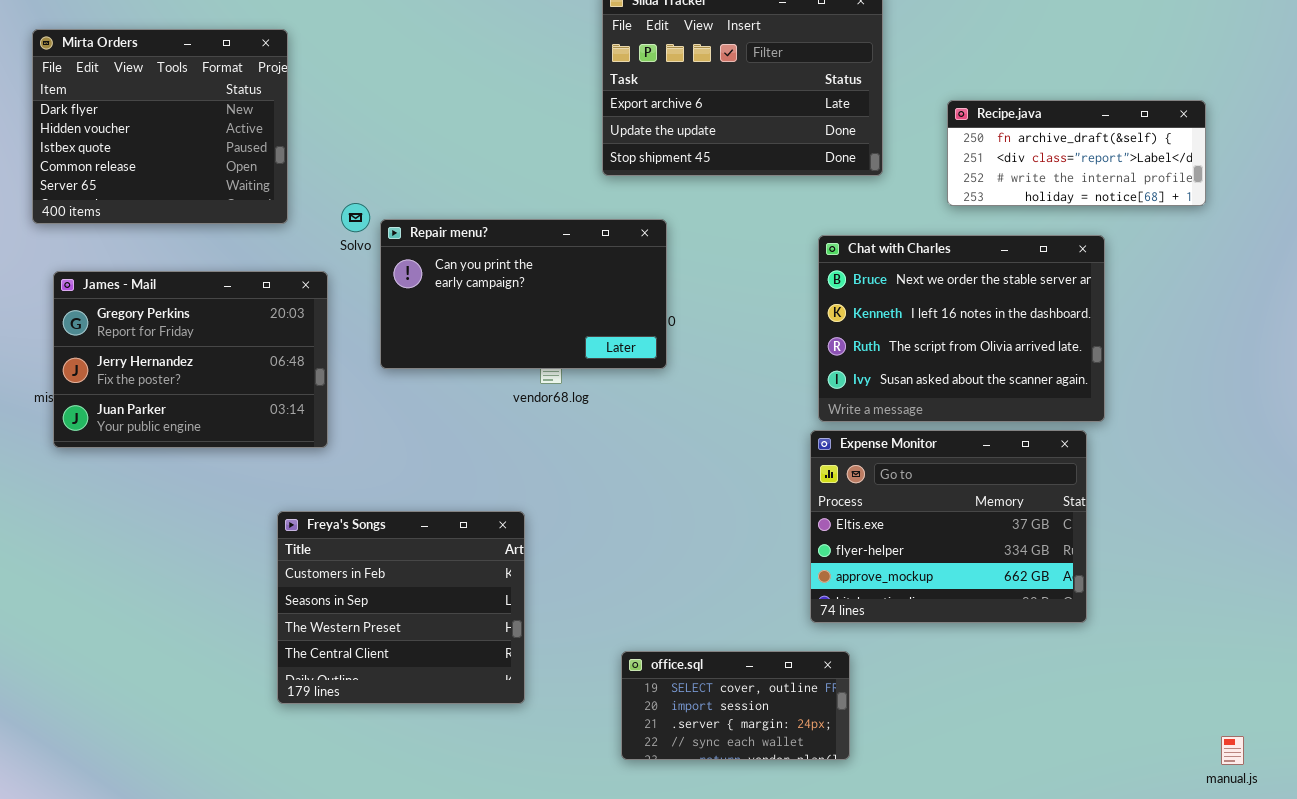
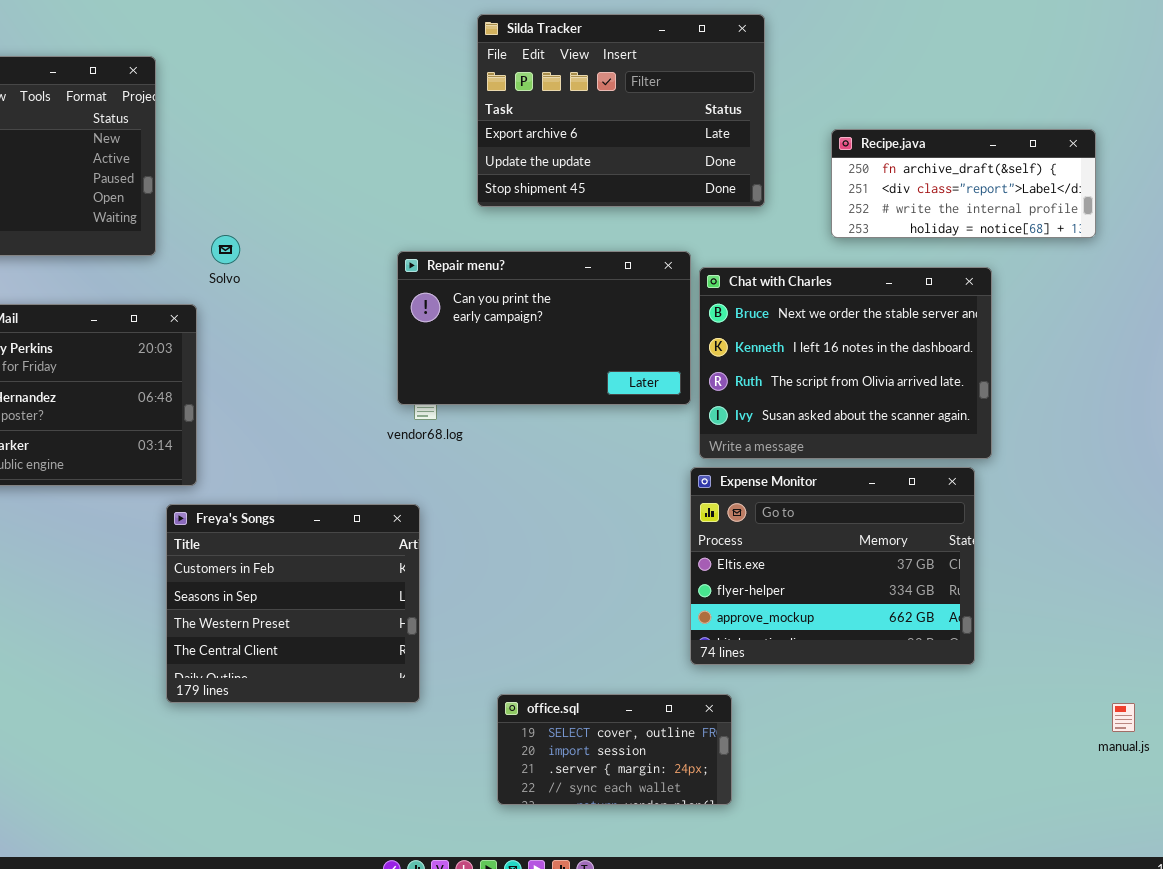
Repair menu?: [380,219,667,369] -> [397,251,691,405], moved
Freya's Songs: [277,511,525,704] -> [166,504,420,703], moved
manual.js: [1221,736,1244,765] -> [1112,703,1135,732], moved

